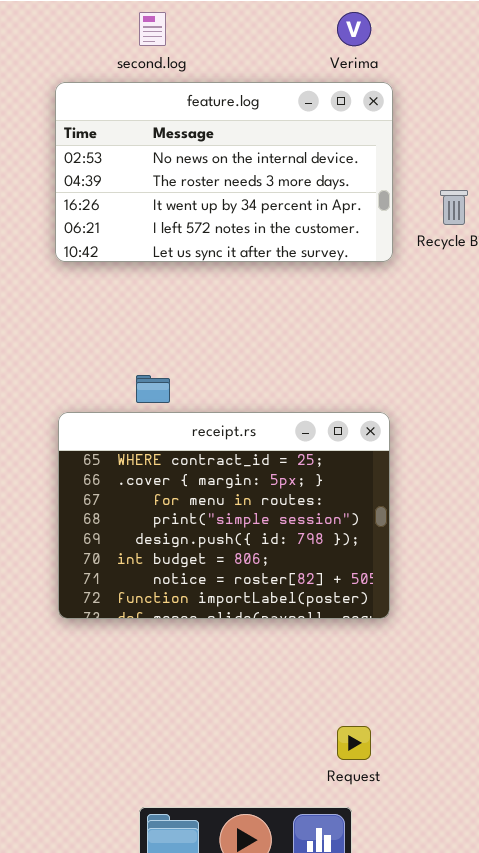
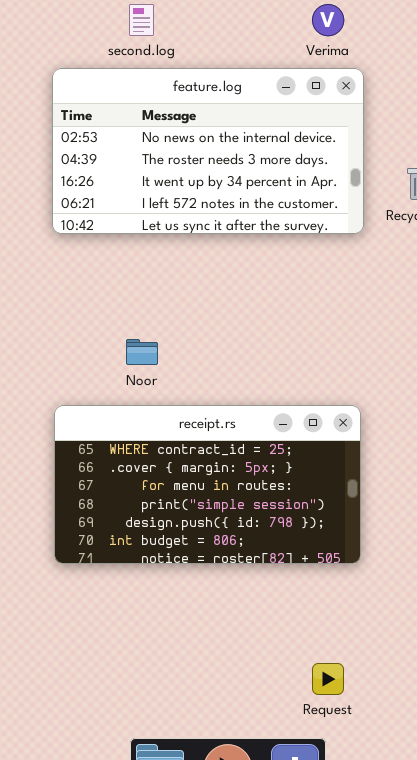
receipt.rs: [58,412,390,619] -> [54,405,361,564], resized

